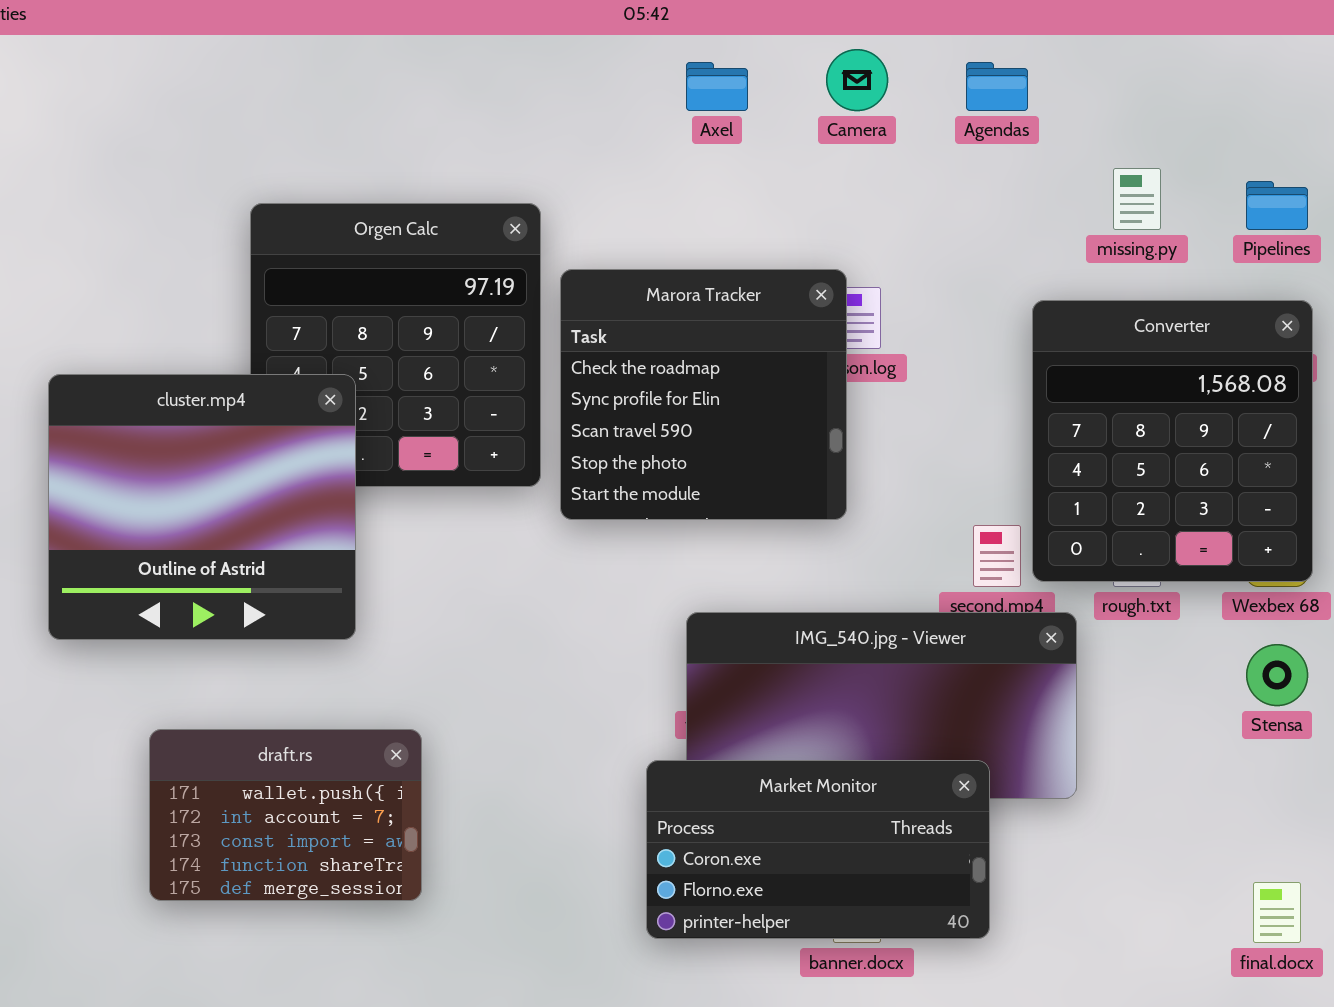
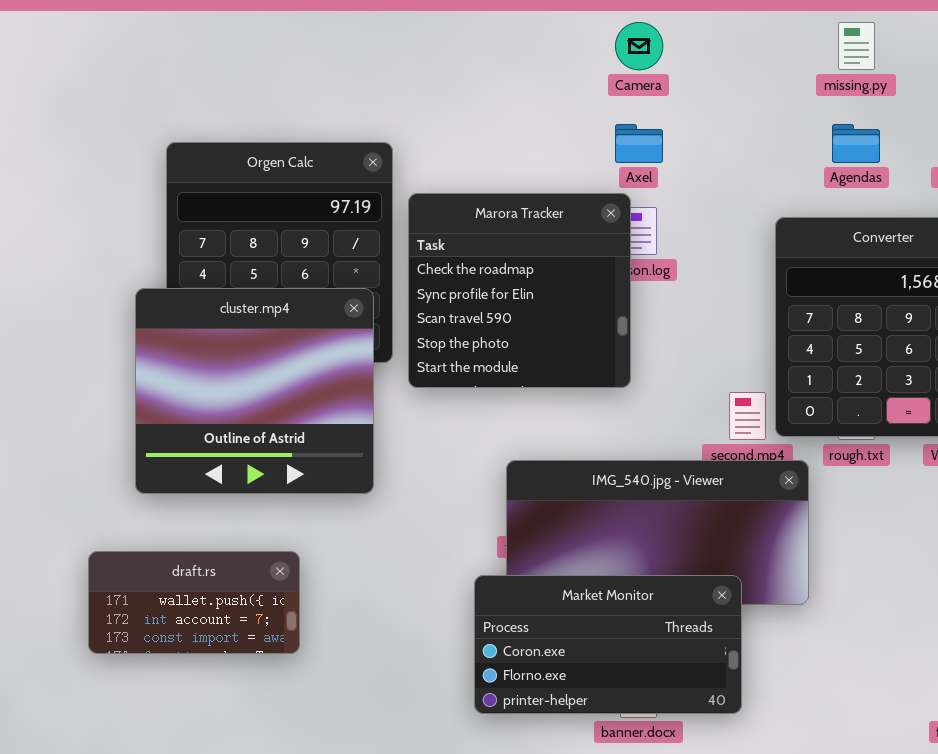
Axel: [686,62,748,111] -> [615,124,663,163], moved
Agendas: [966,62,1028,111] -> [832,124,880,163], moved
missing.py: [1113,168,1161,230] -> [838,22,875,70], moved
cluster.mp4: [48,374,356,640] -> [135,288,374,494], moved
draft.rs: [149,729,422,901] -> [88,551,300,654], resized

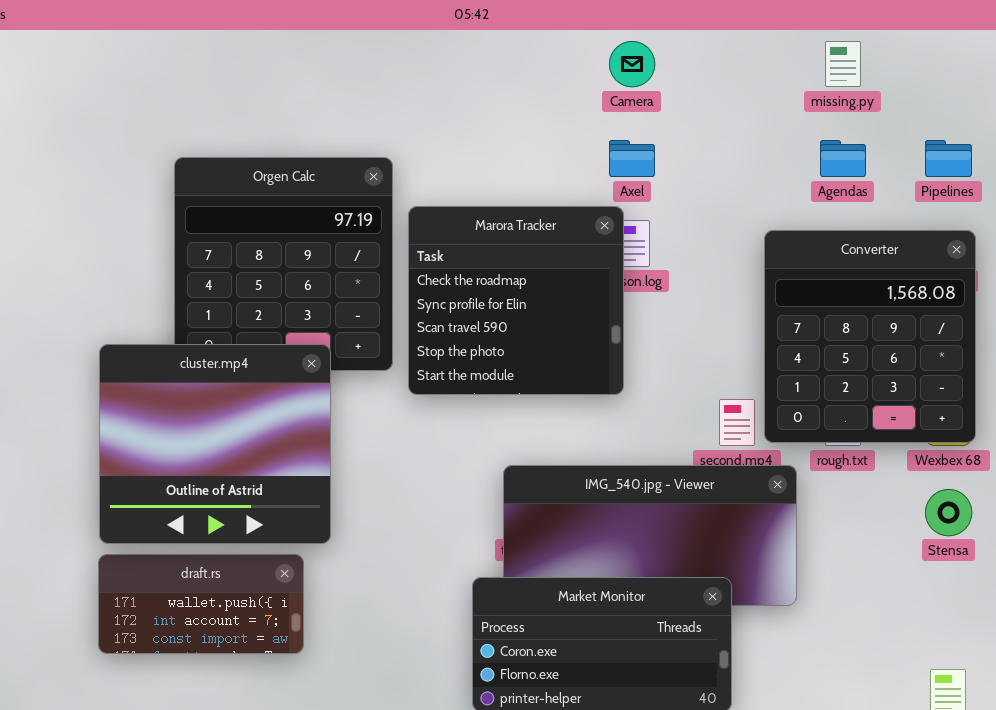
cluster.mp4: [135,288,374,494] -> [99,344,331,544], moved

